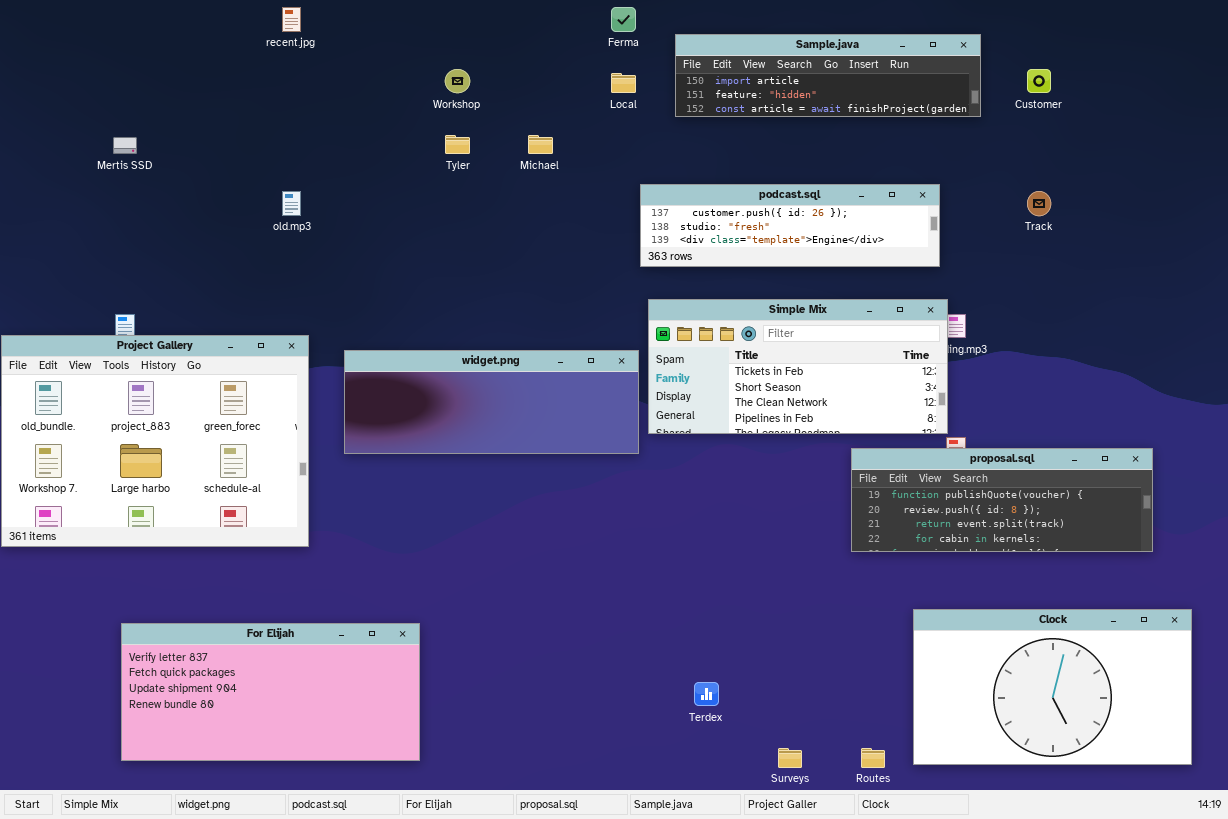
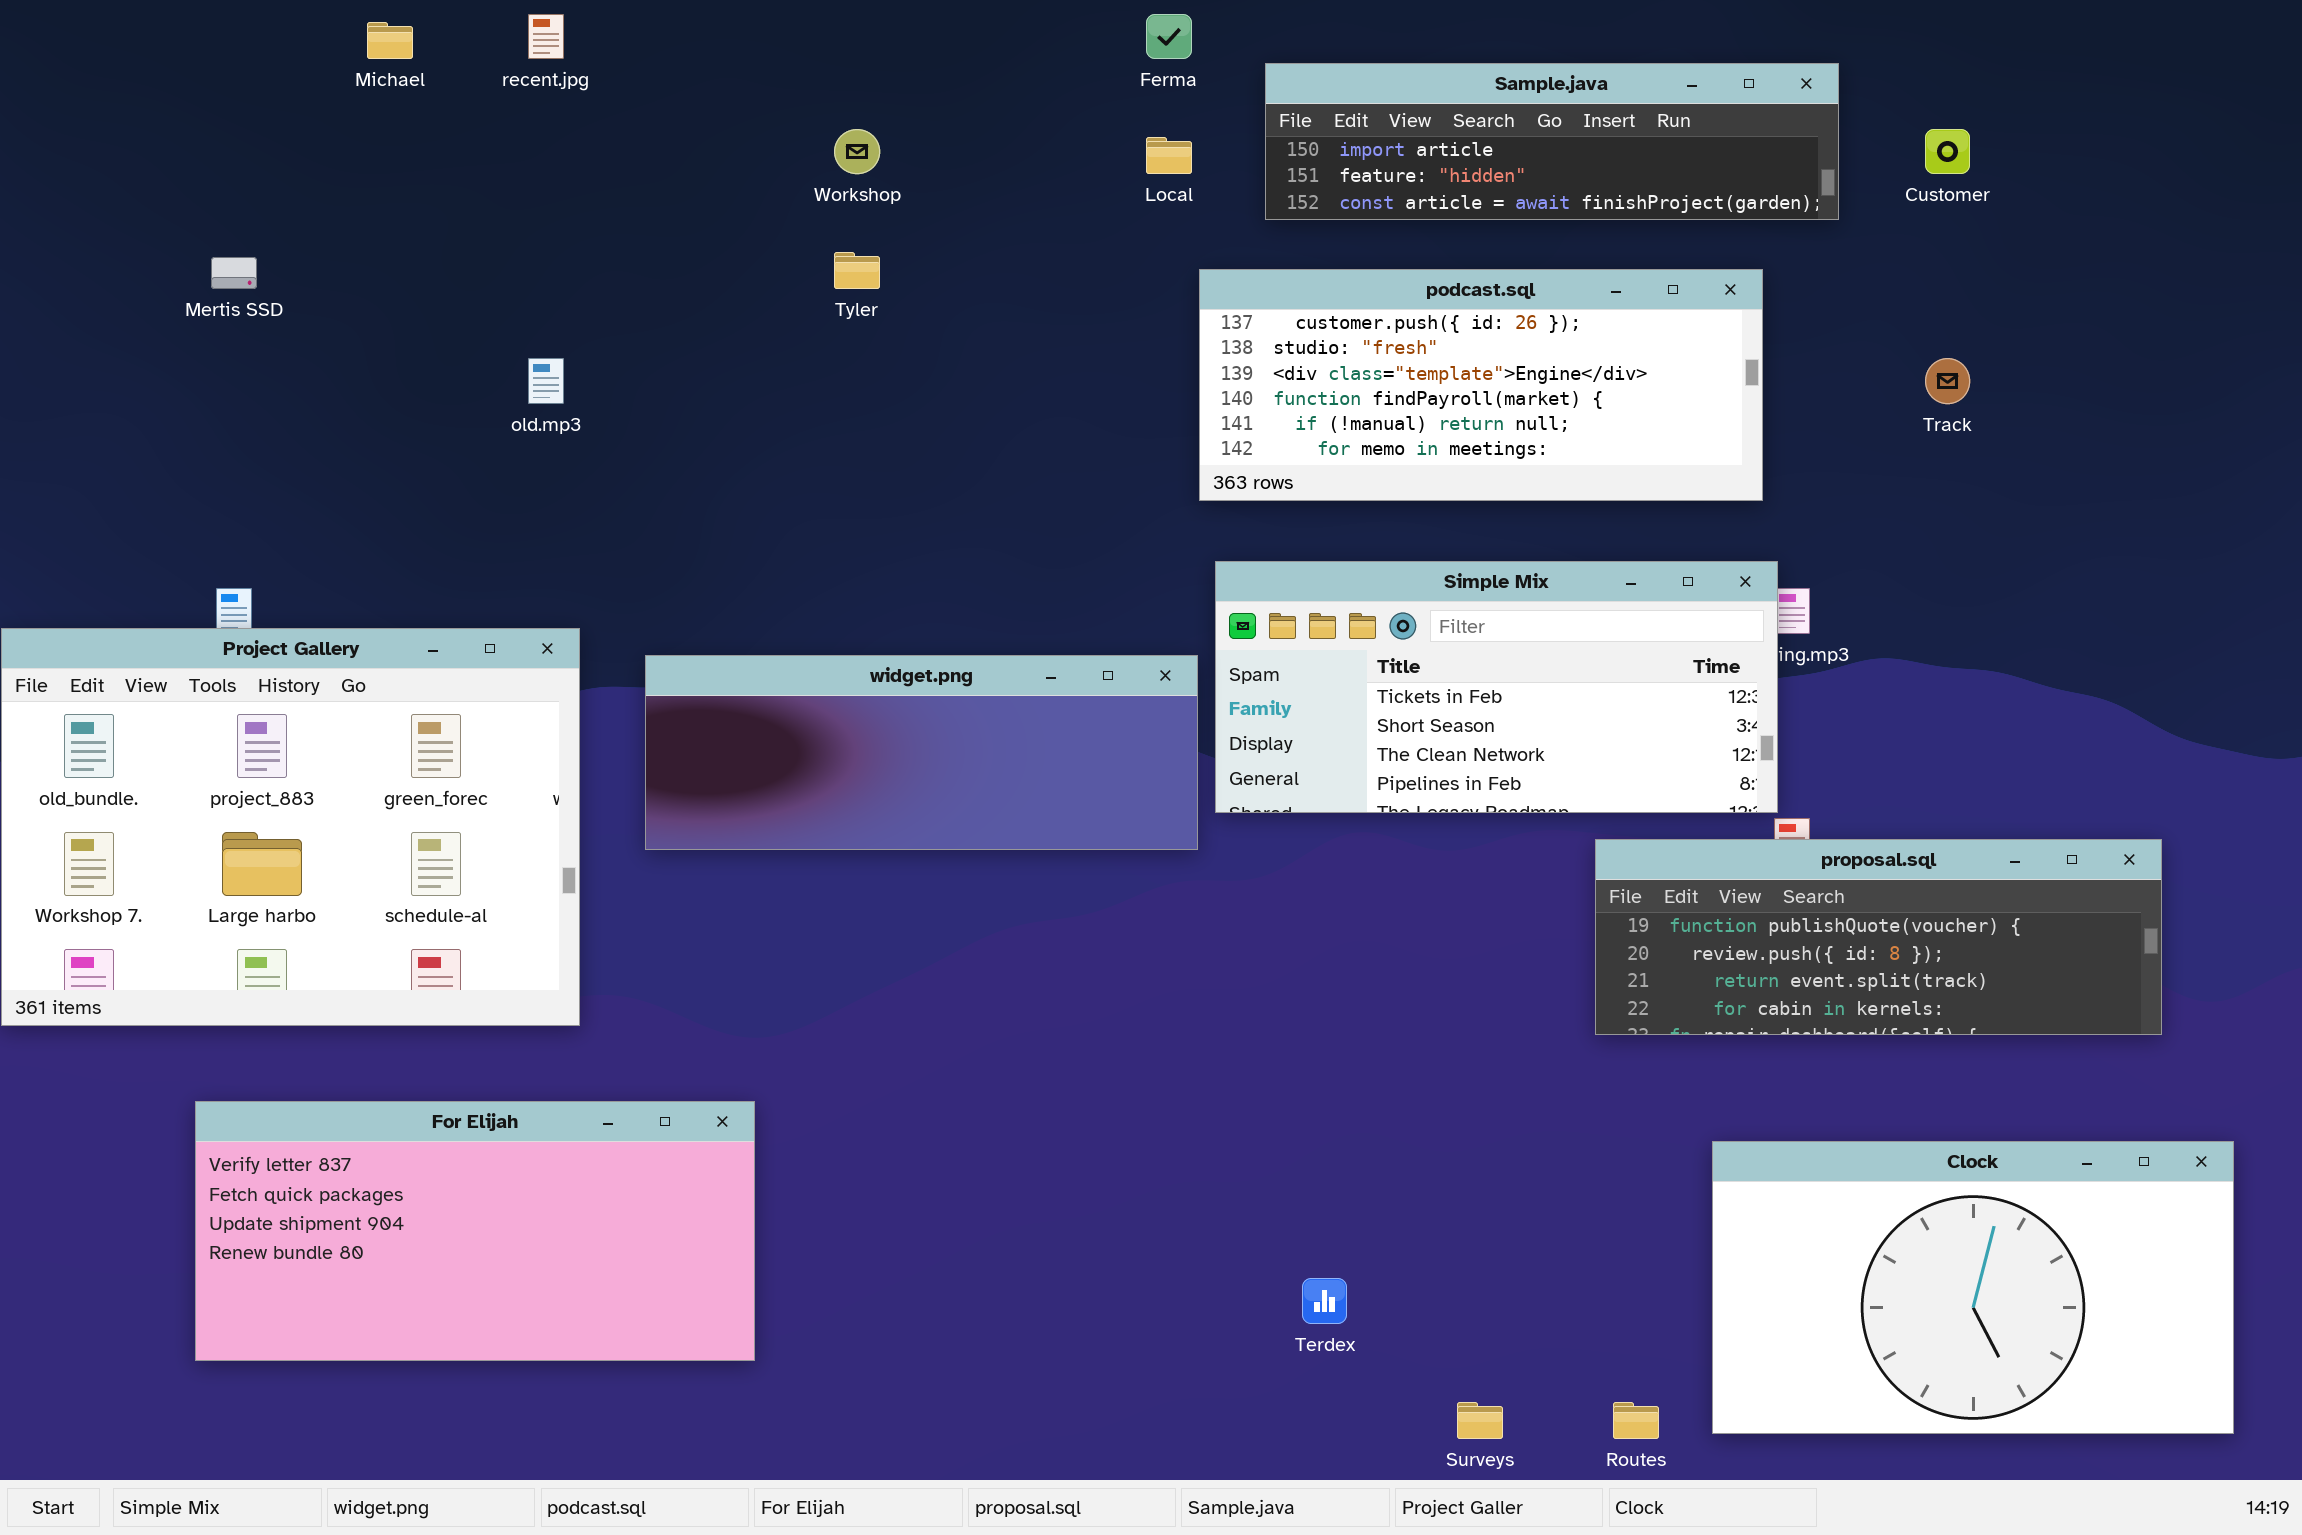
Michael: [528,135,553,154] -> [367,22,413,59], moved
podcast.sql: [640,184,940,267] -> [1199,269,1763,501], resized
For Elijah: [121,623,420,761] -> [195,1101,755,1361], moved

